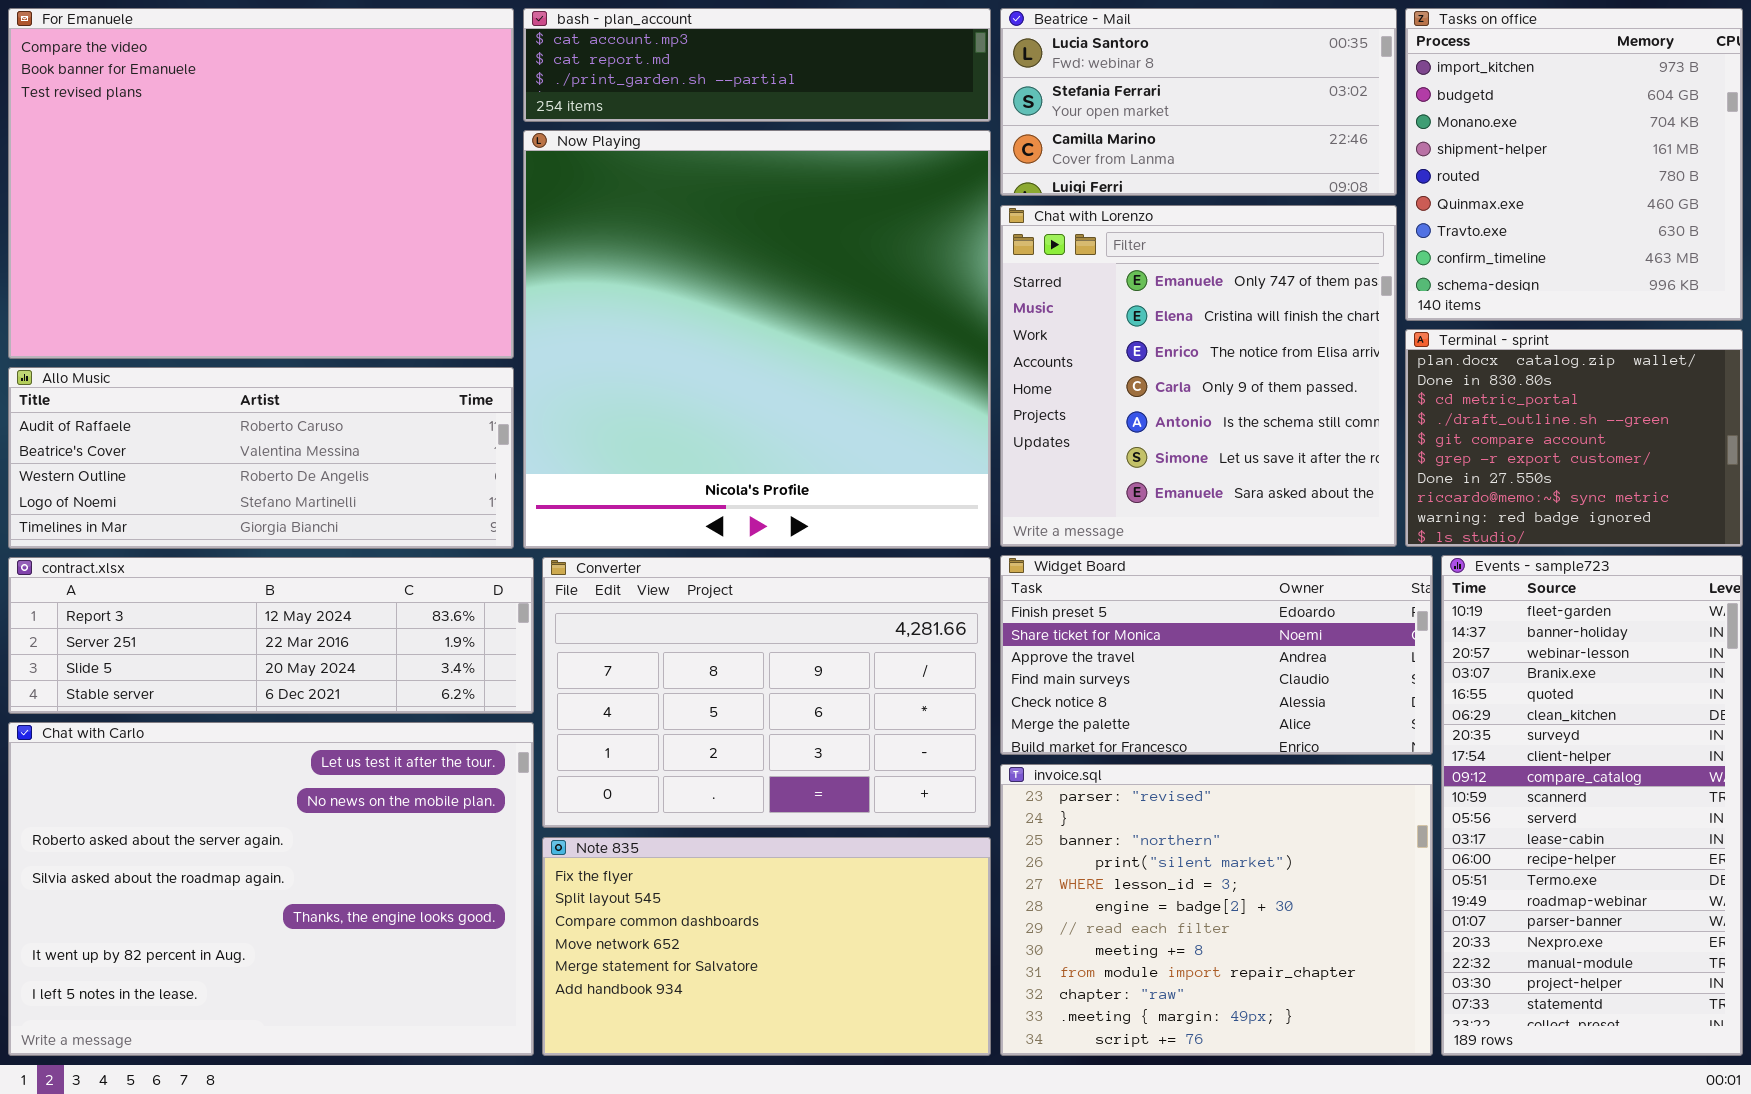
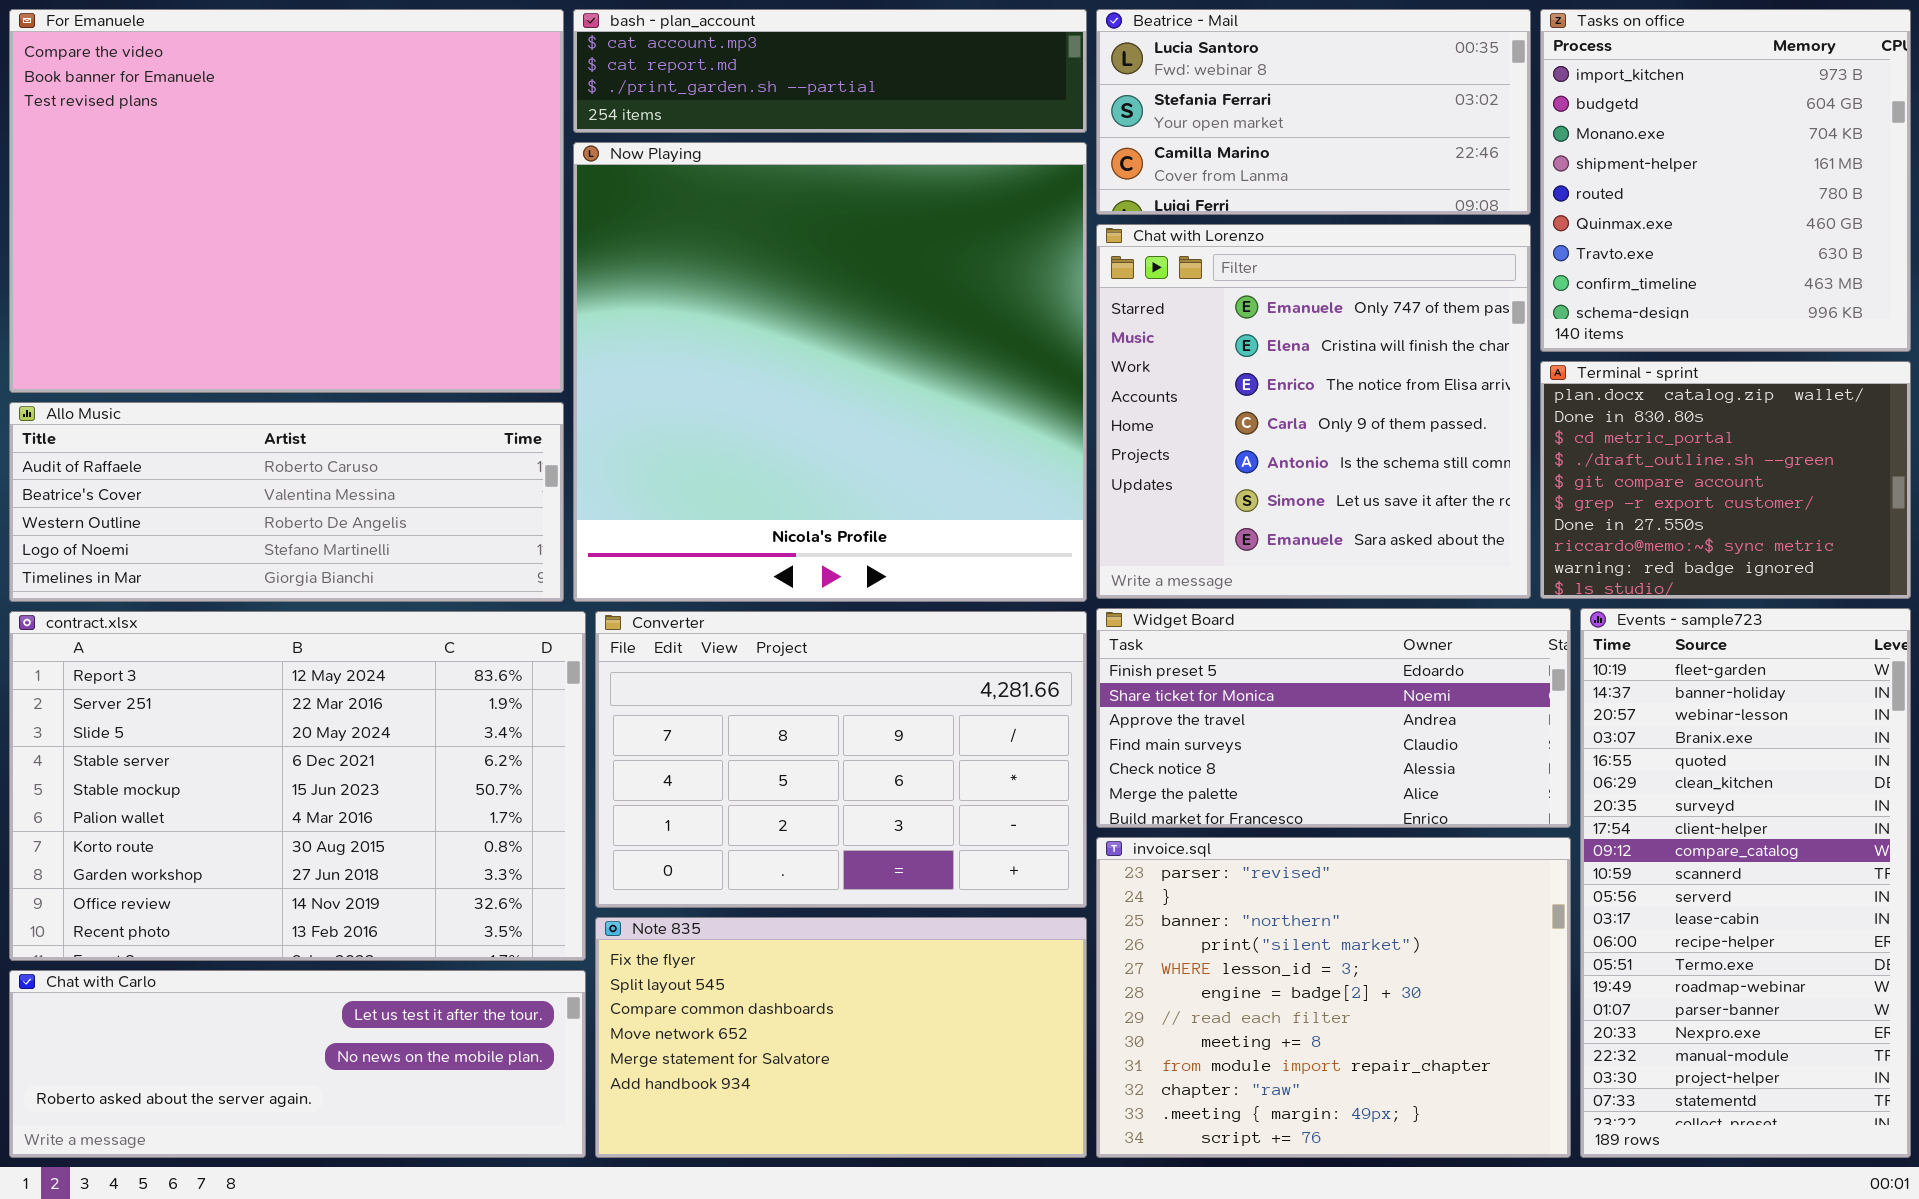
contract.xlsx: [8,557,534,714] -> [9,611,586,961], resized
Chat with Carlo: [8,722,534,1056] -> [9,970,586,1158], resized

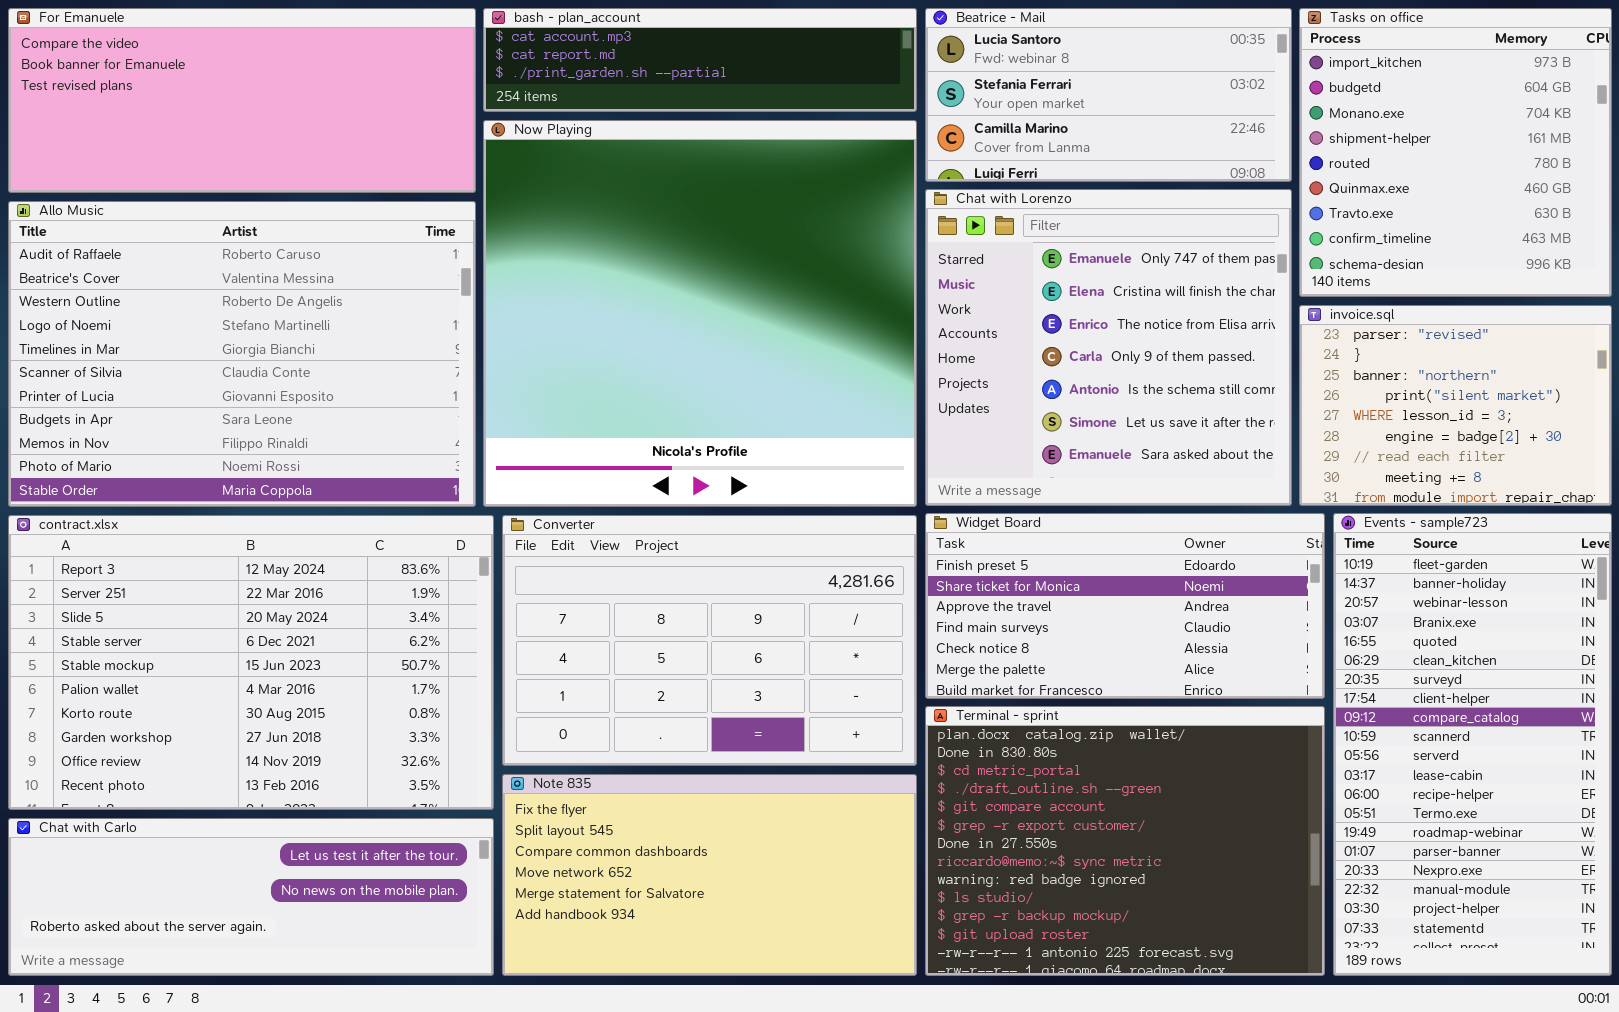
For Emanuele: [9,9,564,393] -> [8,8,476,193], resized
Terminal - sprint: [1540,361,1911,599] -> [925,706,1325,976], moved, resized
Allo Music: [9,402,564,602] -> [8,201,476,507], resized
invoice.sql: [1096,837,1571,1158] -> [1299,305,1612,506], moved, resized

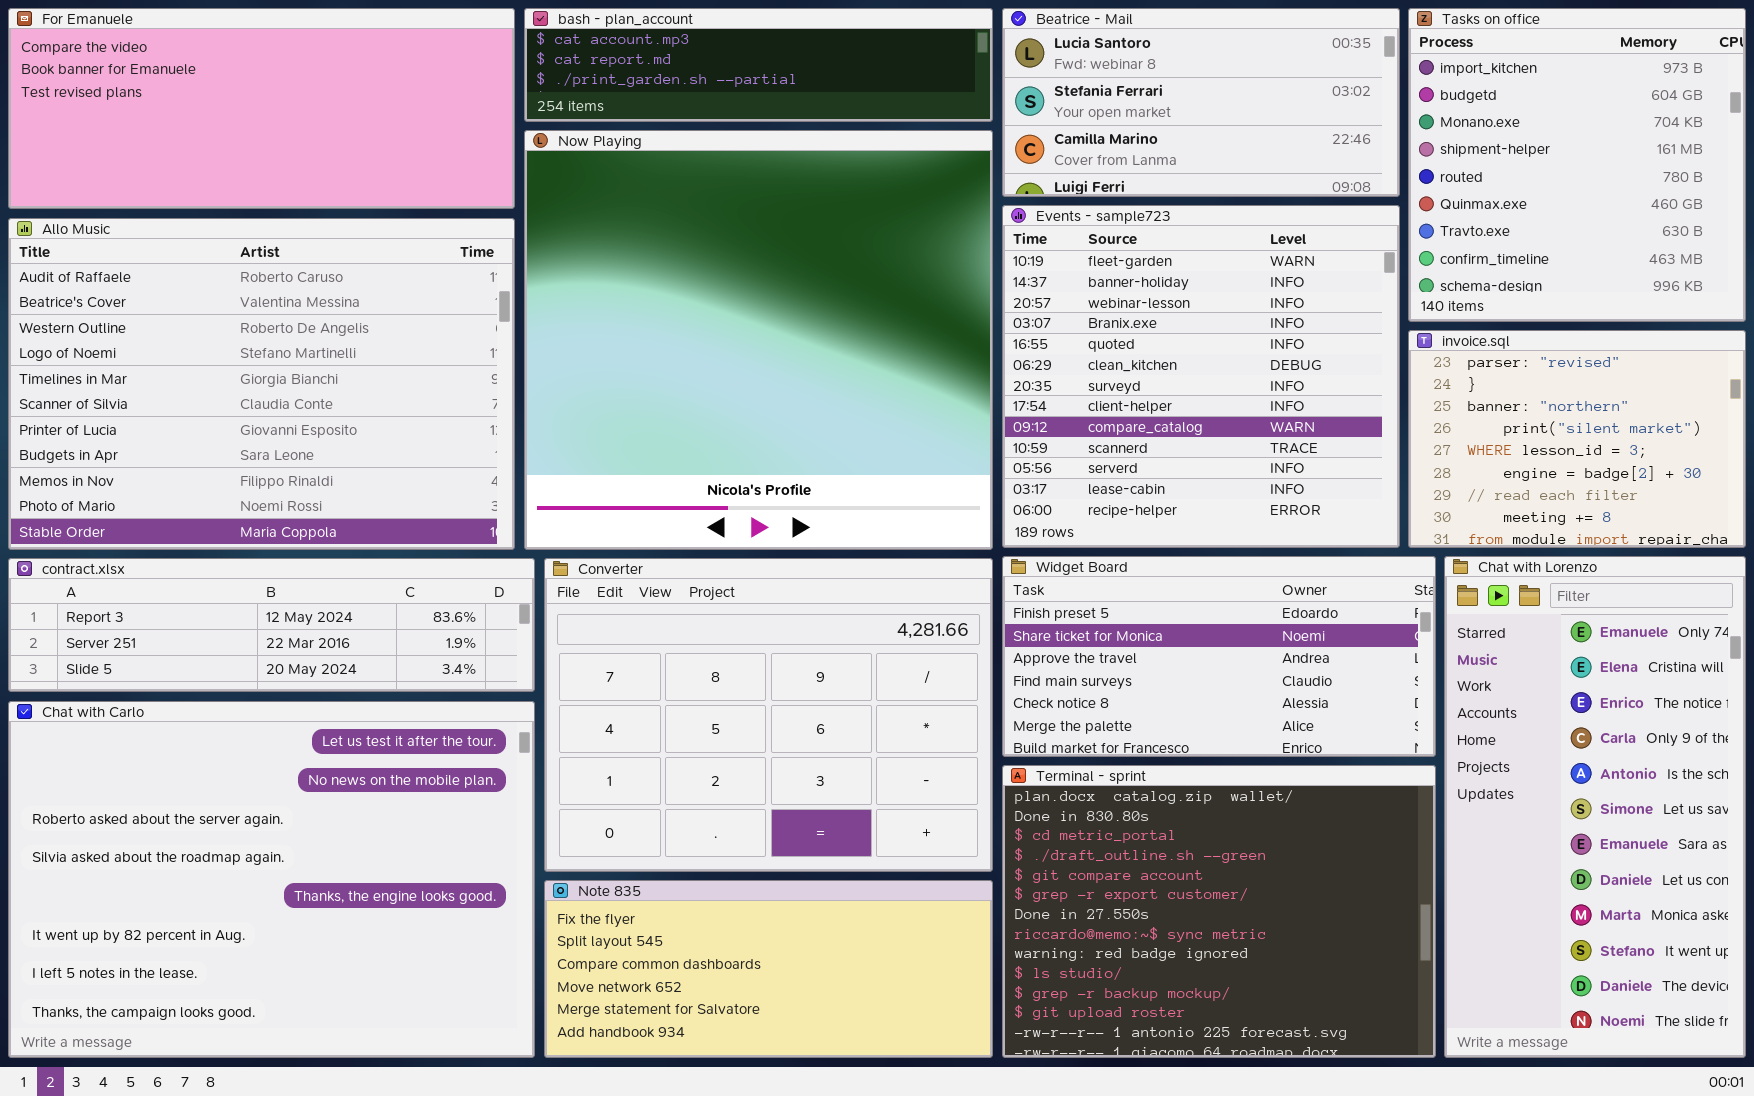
Chat with Lorenzo: [925,189,1292,506] -> [1444,556,1746,1058], moved, resized
Events - sample723: [1333,513,1612,976] -> [1002,205,1400,548], moved, resized
contract.xlsx: [8,515,494,810] -> [8,558,535,692], resized
Converter: [502,515,917,766] -> [544,558,993,872], resized
Note 835: [502,774,917,976] -> [544,880,993,1058], resized
Chat with Carlo: [8,818,494,976] -> [8,701,535,1058], resized

